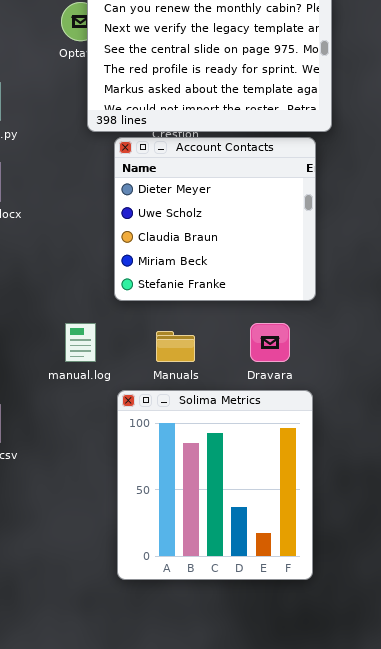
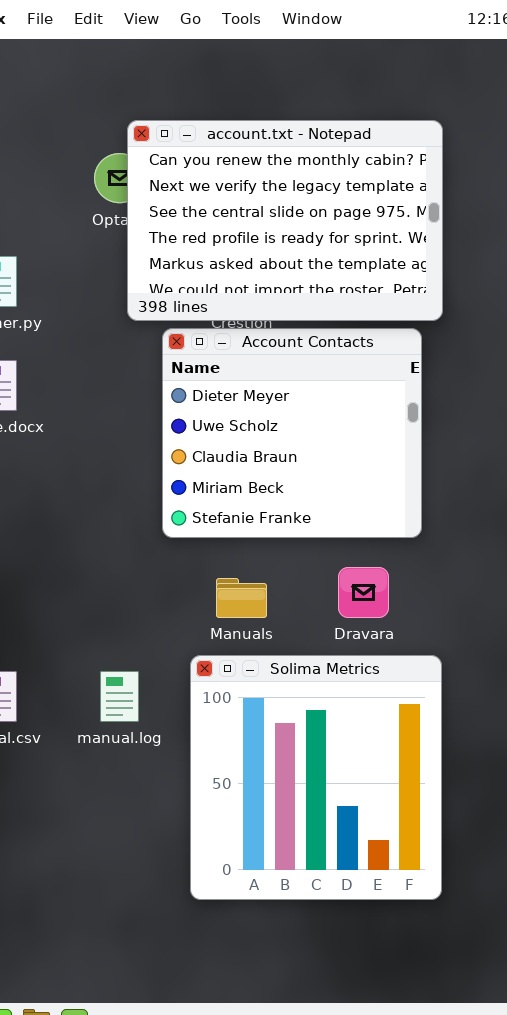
manual.log: [65,323,96,362] -> [100,671,139,722], moved
Solima Metrics: [117,390,313,580] -> [190,655,442,900], moved

